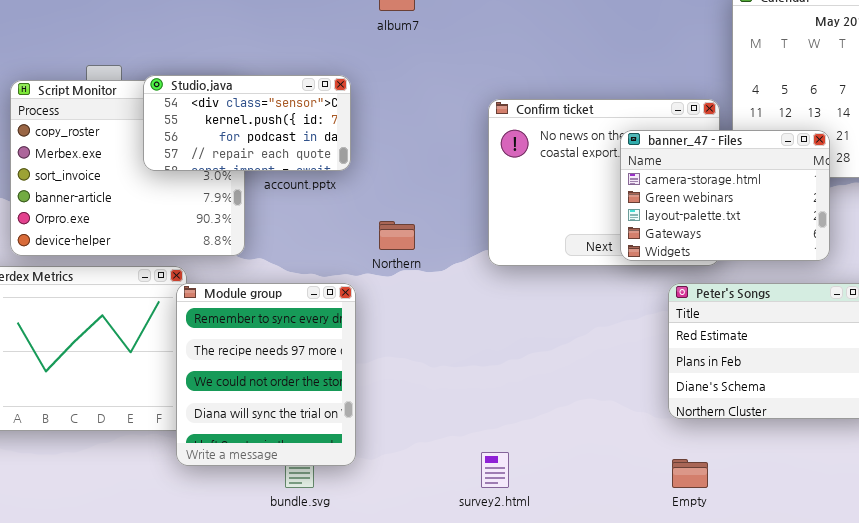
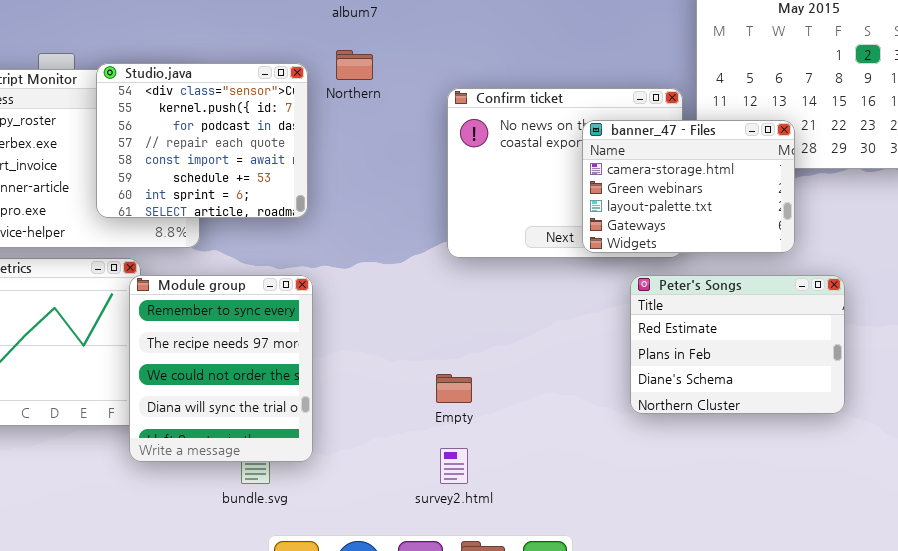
Studio.java: [143,75,351,171] -> [96,63,308,218], resized
Northern: [379,221,415,250] -> [336,50,373,80], moved
Empty: [672,459,708,488] -> [436,374,472,403], moved

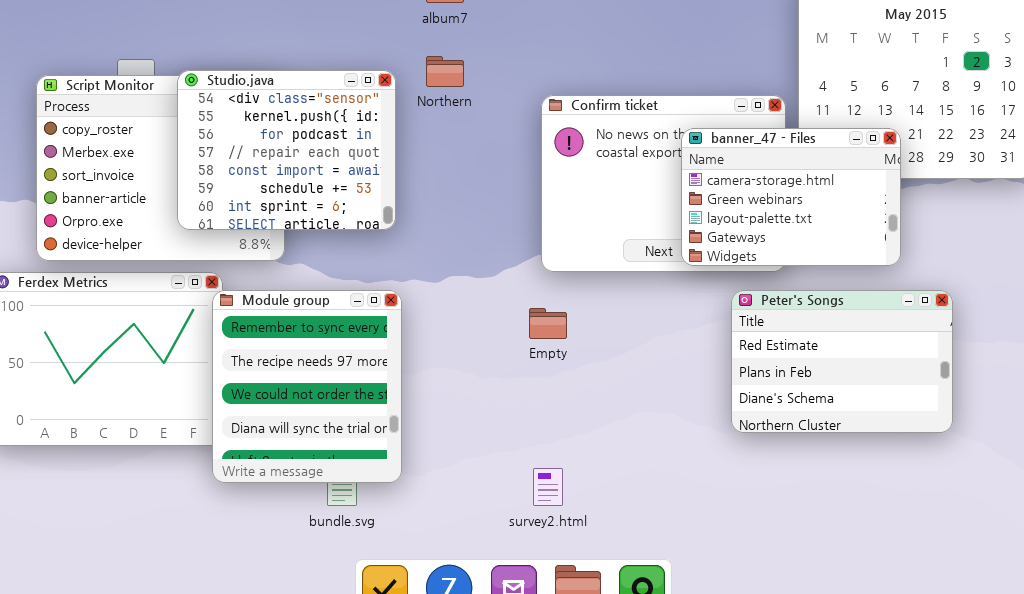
Empty: [436,374,472,403] -> [529,308,567,339], moved

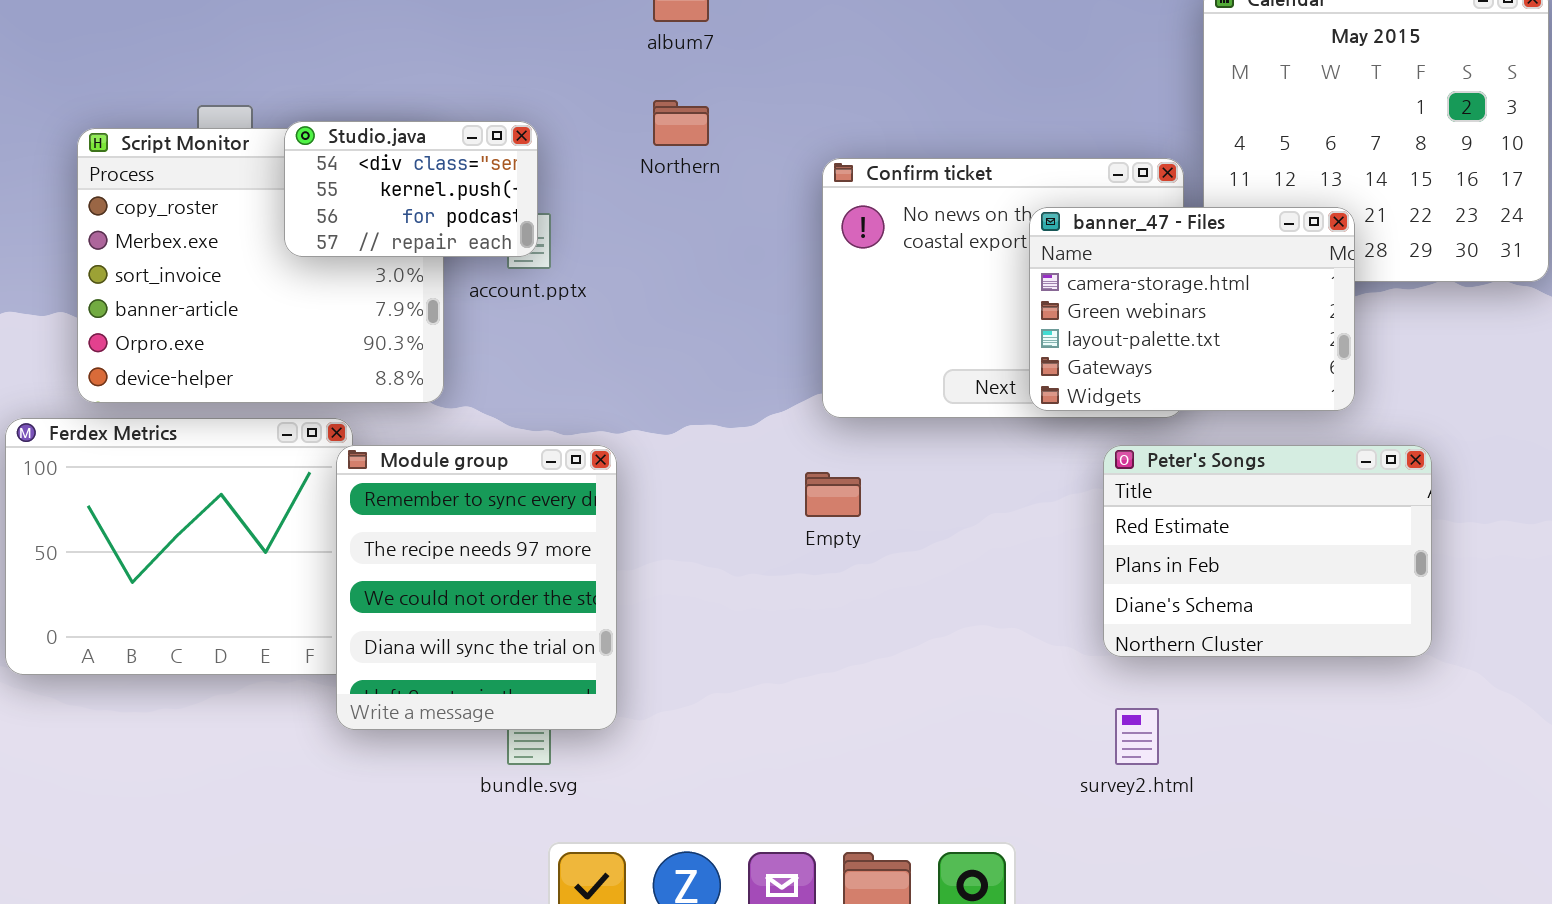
Studio.java: [177,70,396,230] -> [284,121,538,257], resized
survey2.html: [533,468,563,506] -> [1115,708,1159,765], moved

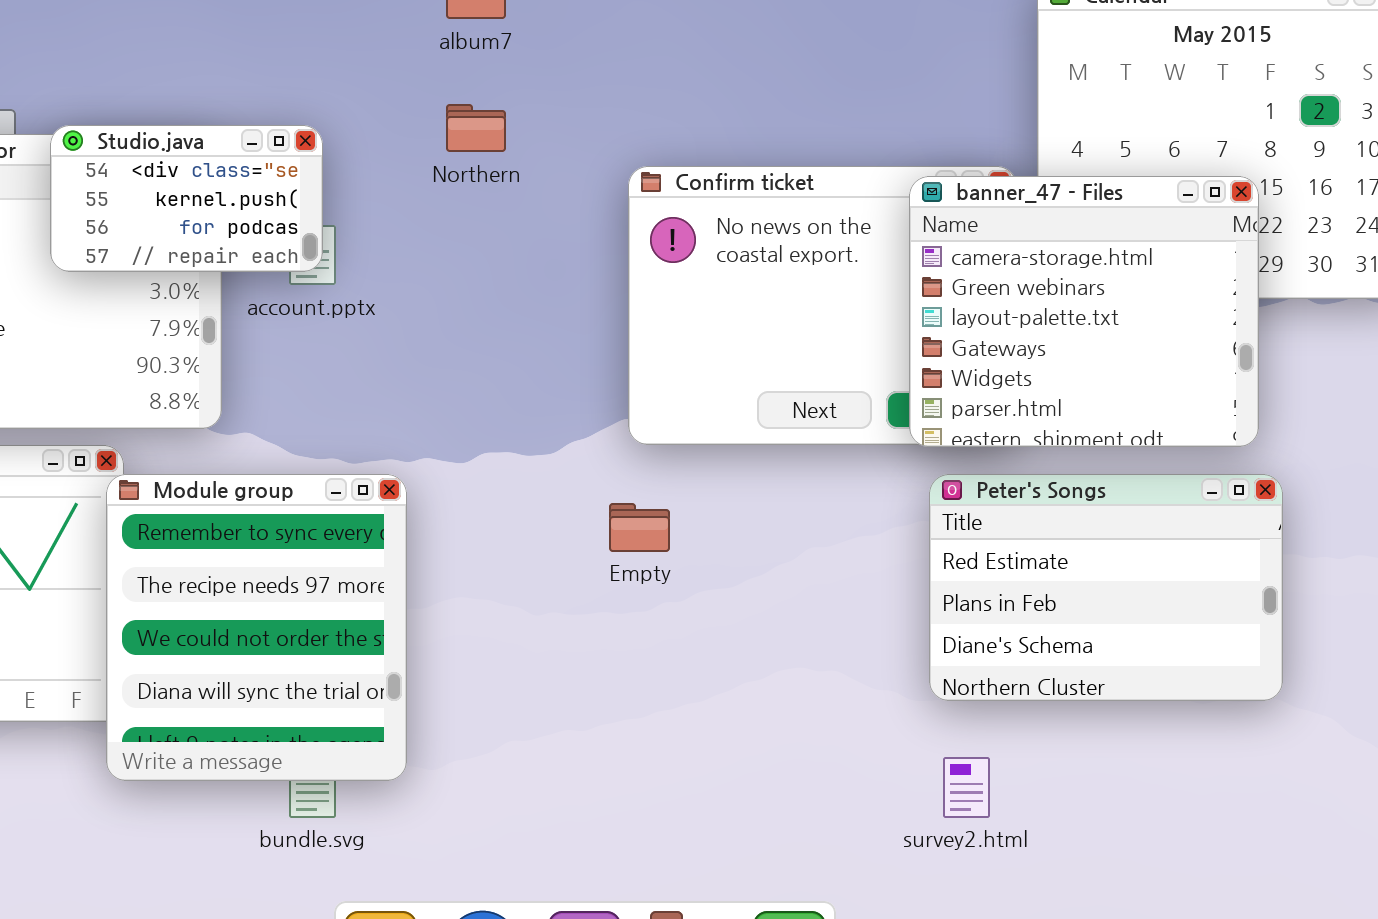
banner_47 - Files: [1029,207,1355,411] -> [909,176,1259,447], moved, resized

